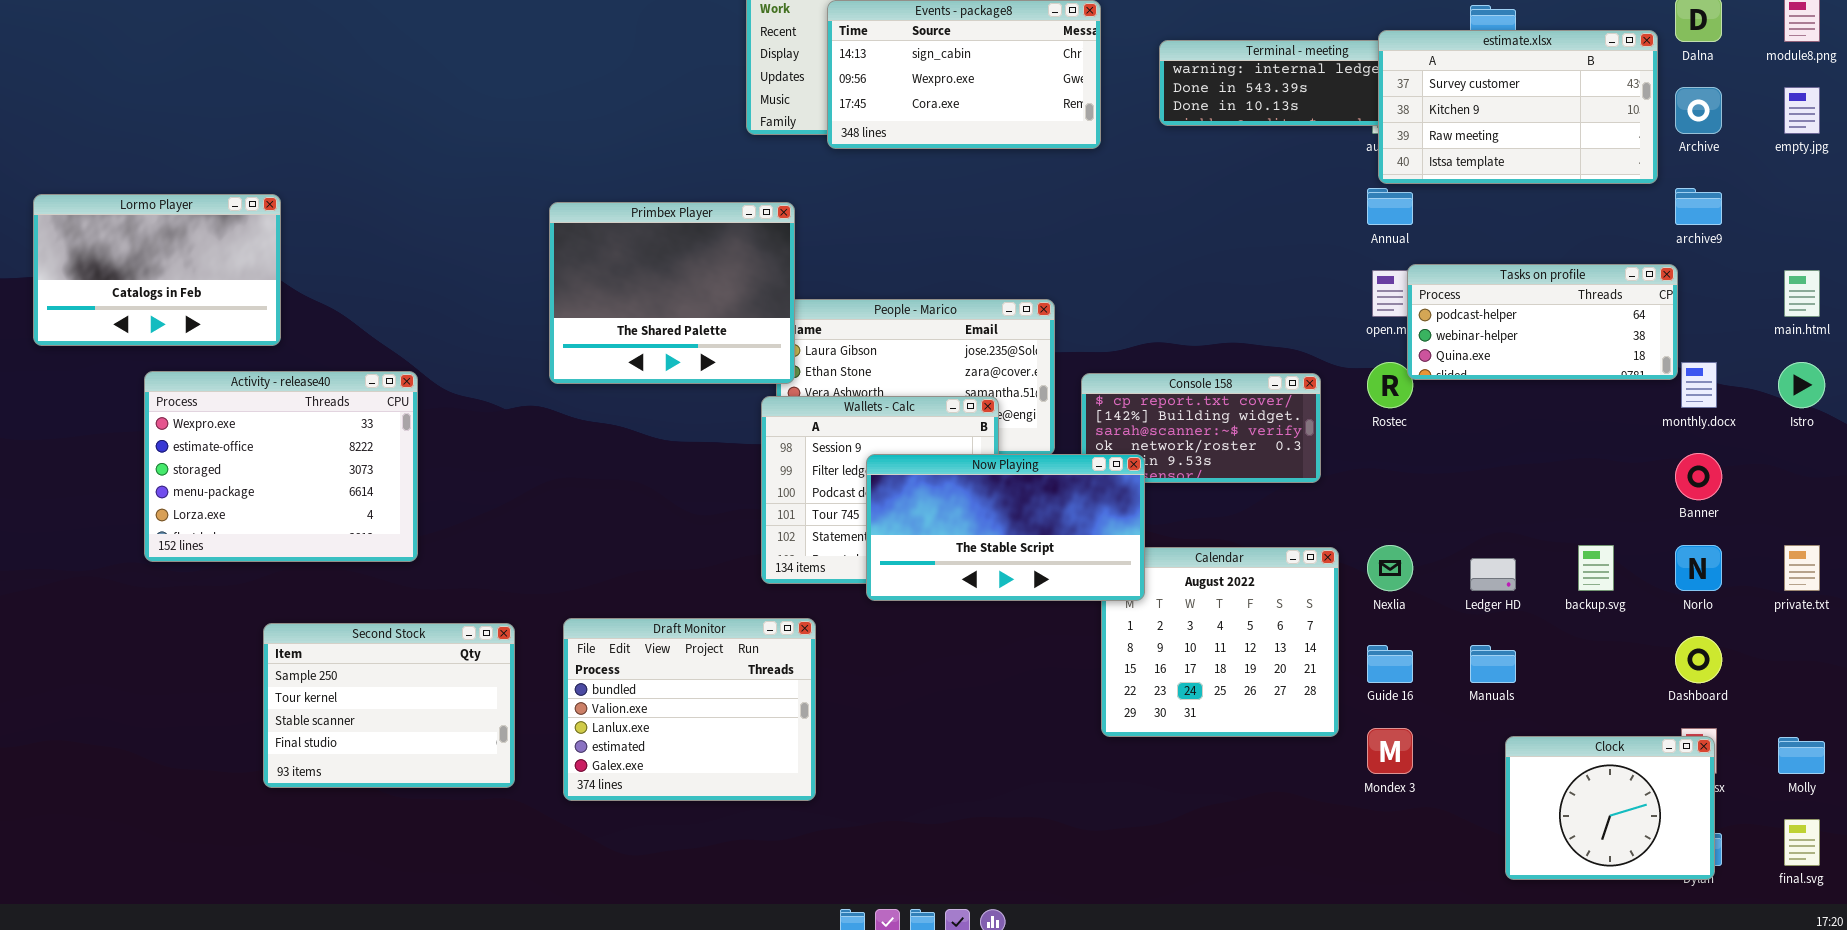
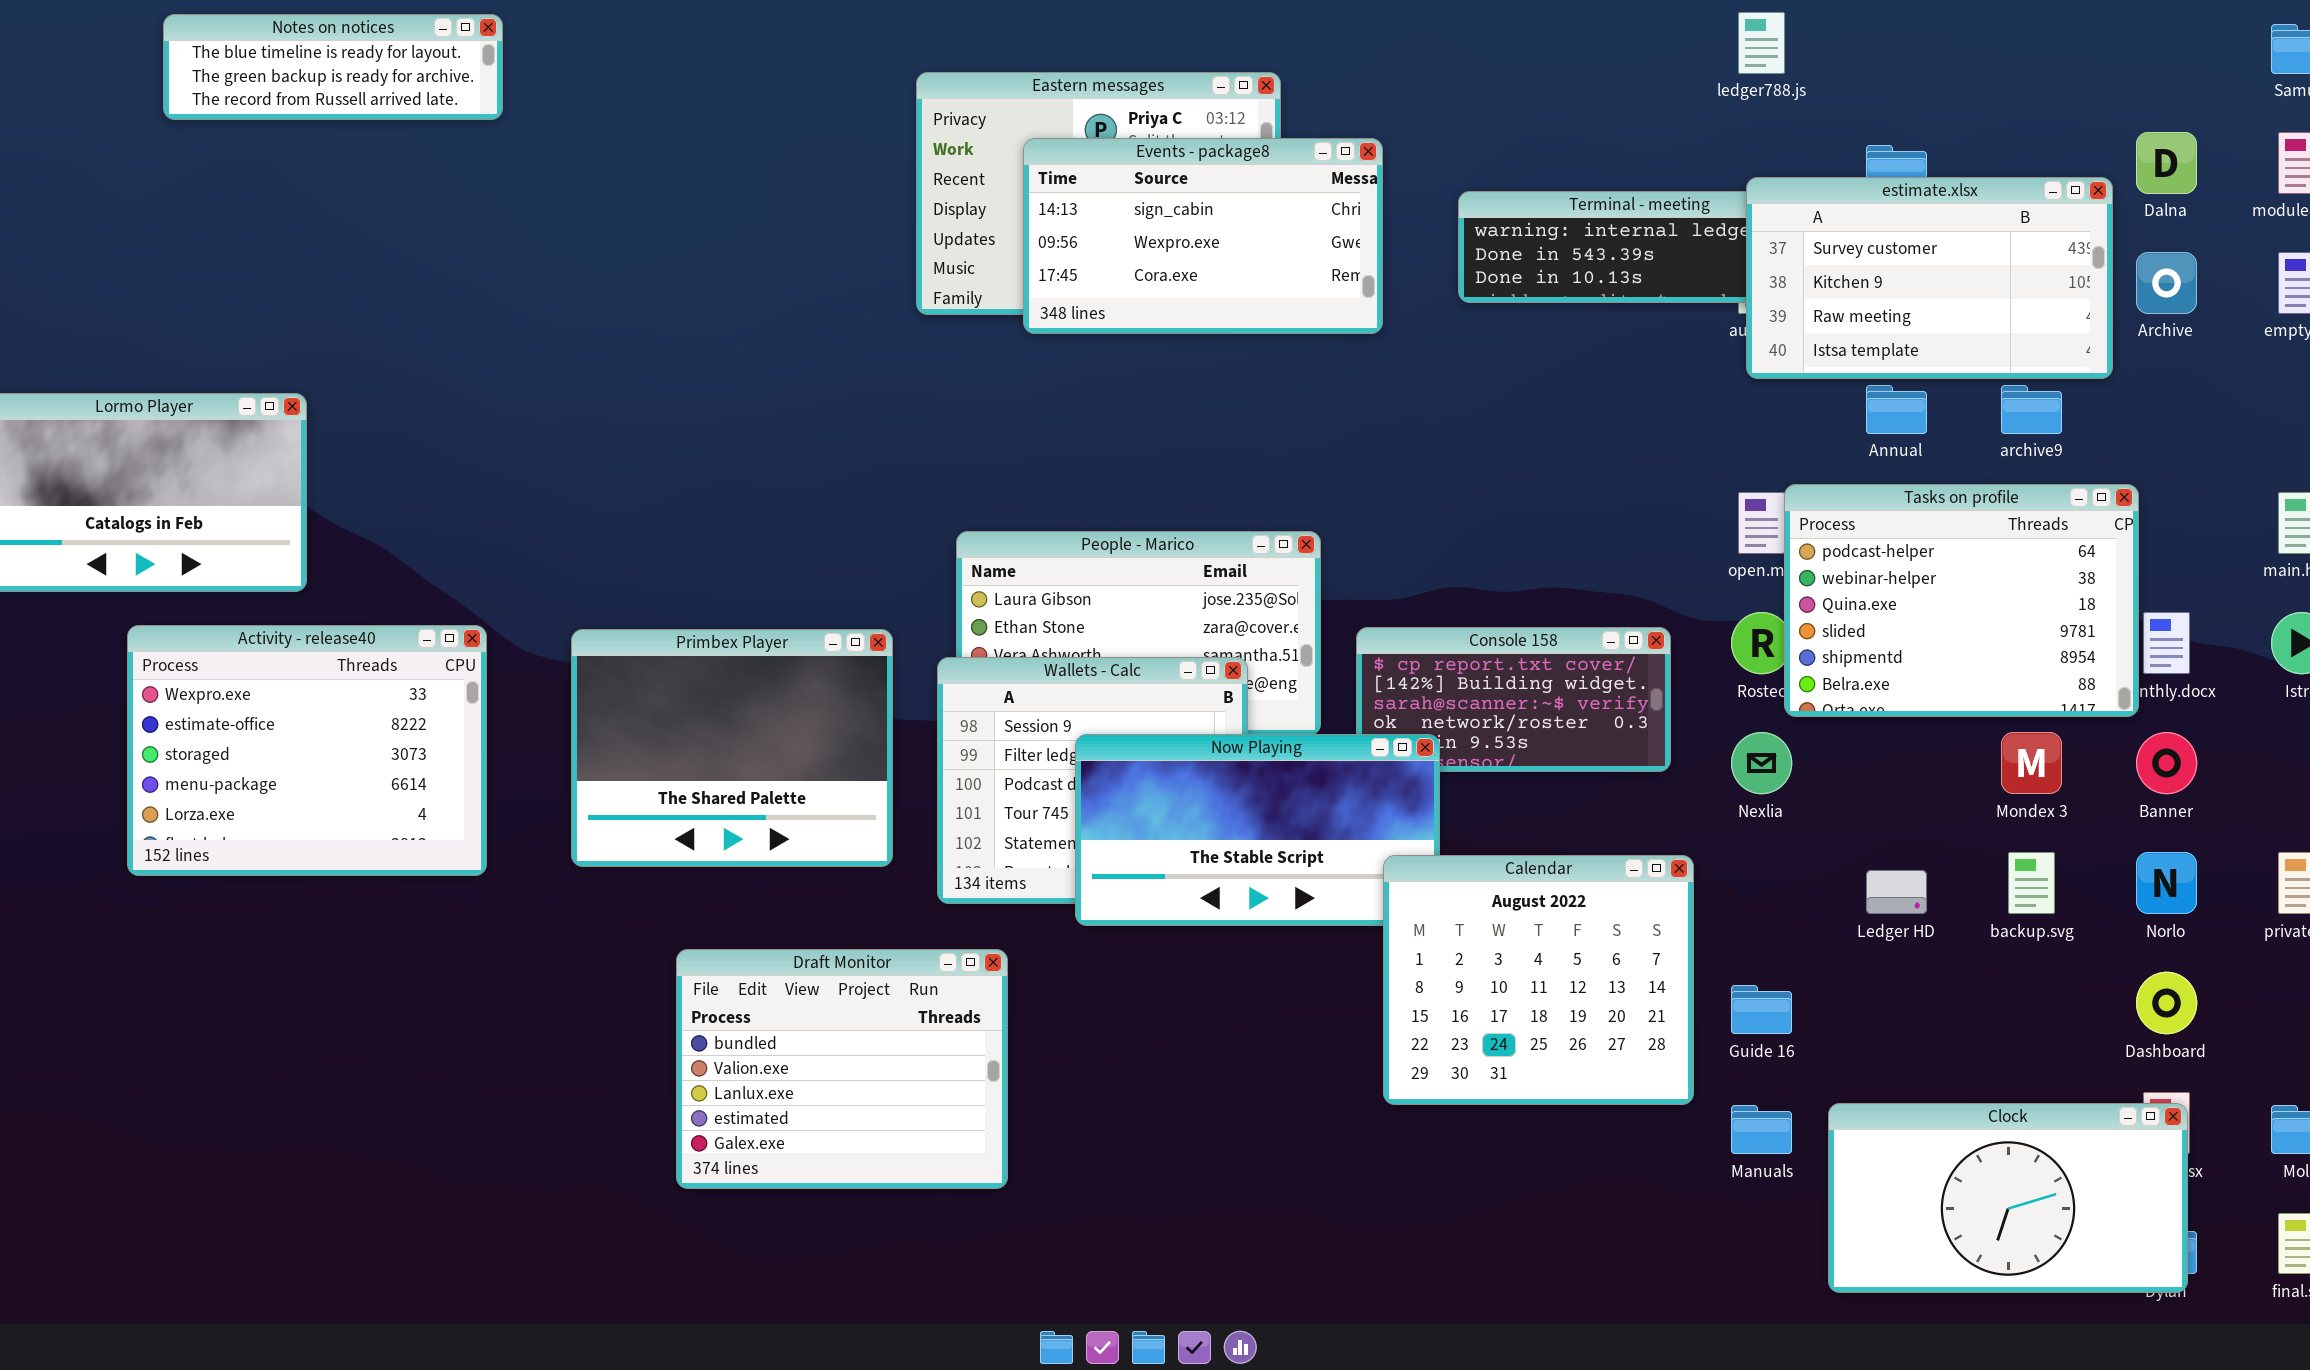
Annual: [1367,188,1413,225] -> [1866,385,1927,434], moved
archive9: [1675,188,1722,225] -> [2001,385,2062,434], moved
Primbex Player: [549,202,795,384] -> [571,629,893,867], moved
Tasks on profile: [1407,264,1678,380] -> [1784,484,2139,717], resized
Nexlia: [1367,545,1413,591] -> [1731,732,1792,794], moved
Calendar: [1101,547,1339,737] -> [1383,855,1694,1105], raised
Second Stock: [263,623,515,788] -> none, closed
Manuals: [1470,645,1516,683] -> [1731,1105,1792,1154], moved
Mondex 3: [1367,728,1413,774] -> [2001,732,2062,794], moved
Clock: [1505,736,1715,880] -> [1828,1103,2188,1293], resized

